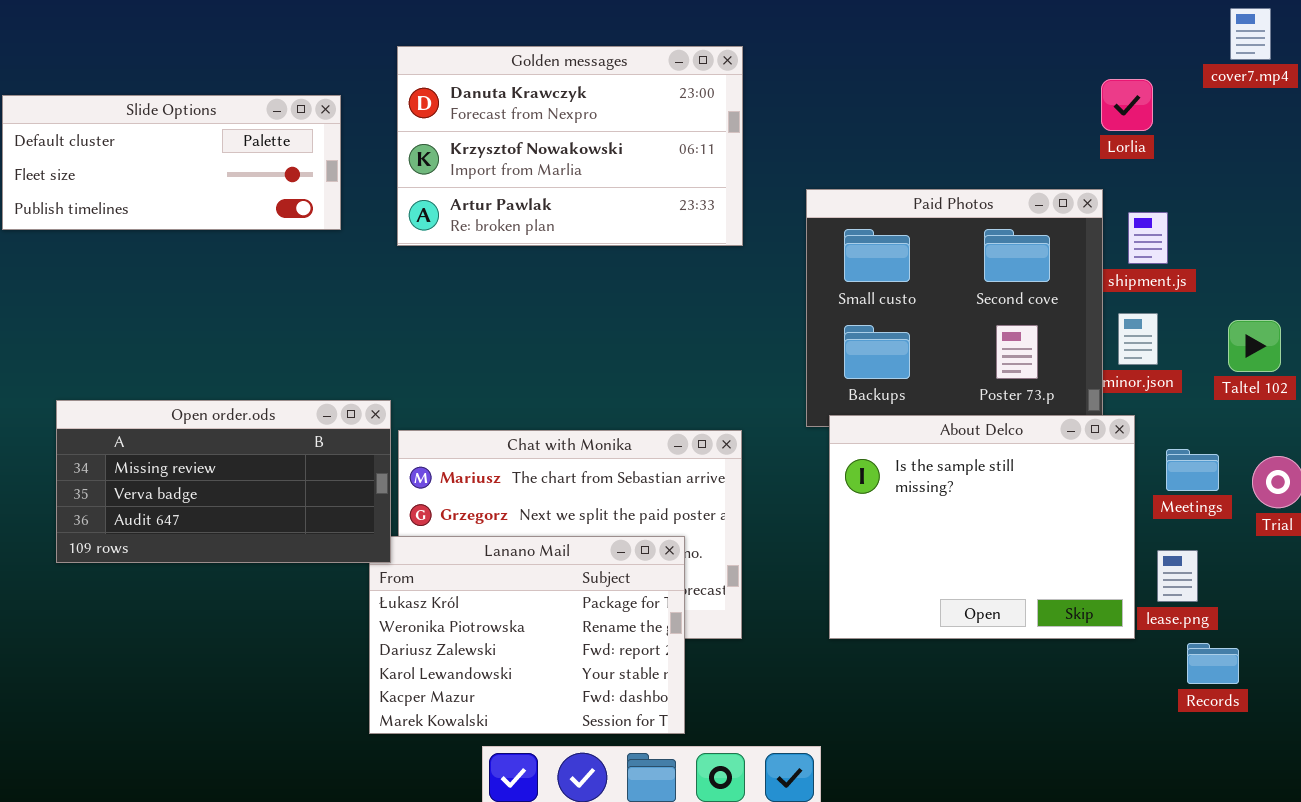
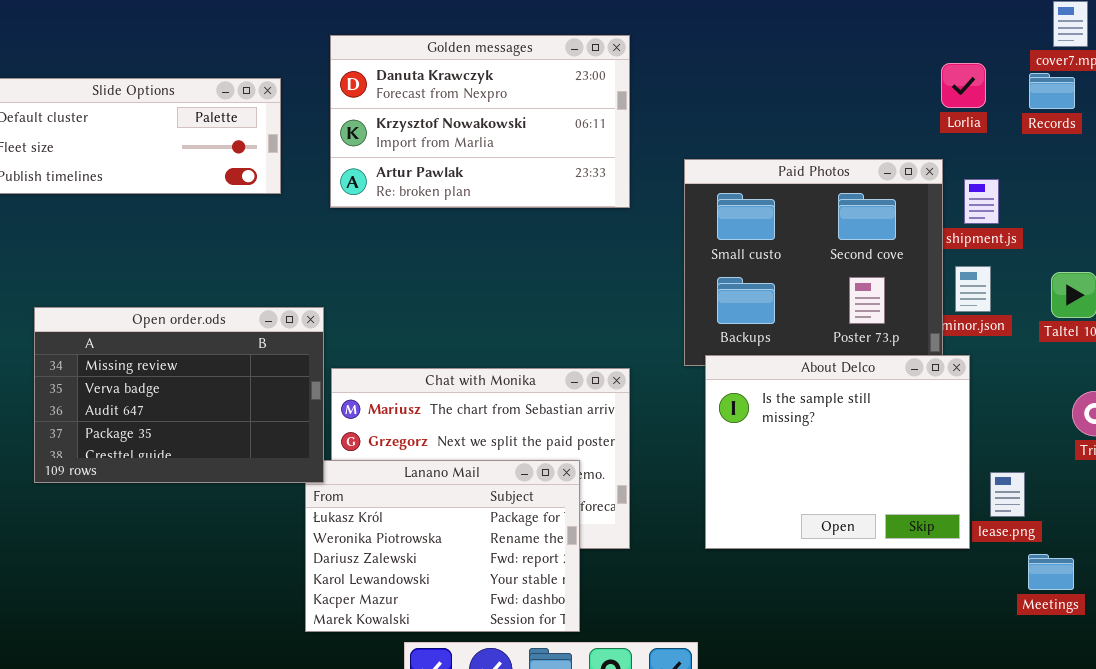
Open order.ods: [56,400,391,563] -> [34,307,324,483], resized
Meetings: [1166,449,1219,491] -> [1028,554,1074,590], moved
Records: [1187,643,1239,684] -> [1029,73,1075,109], moved

